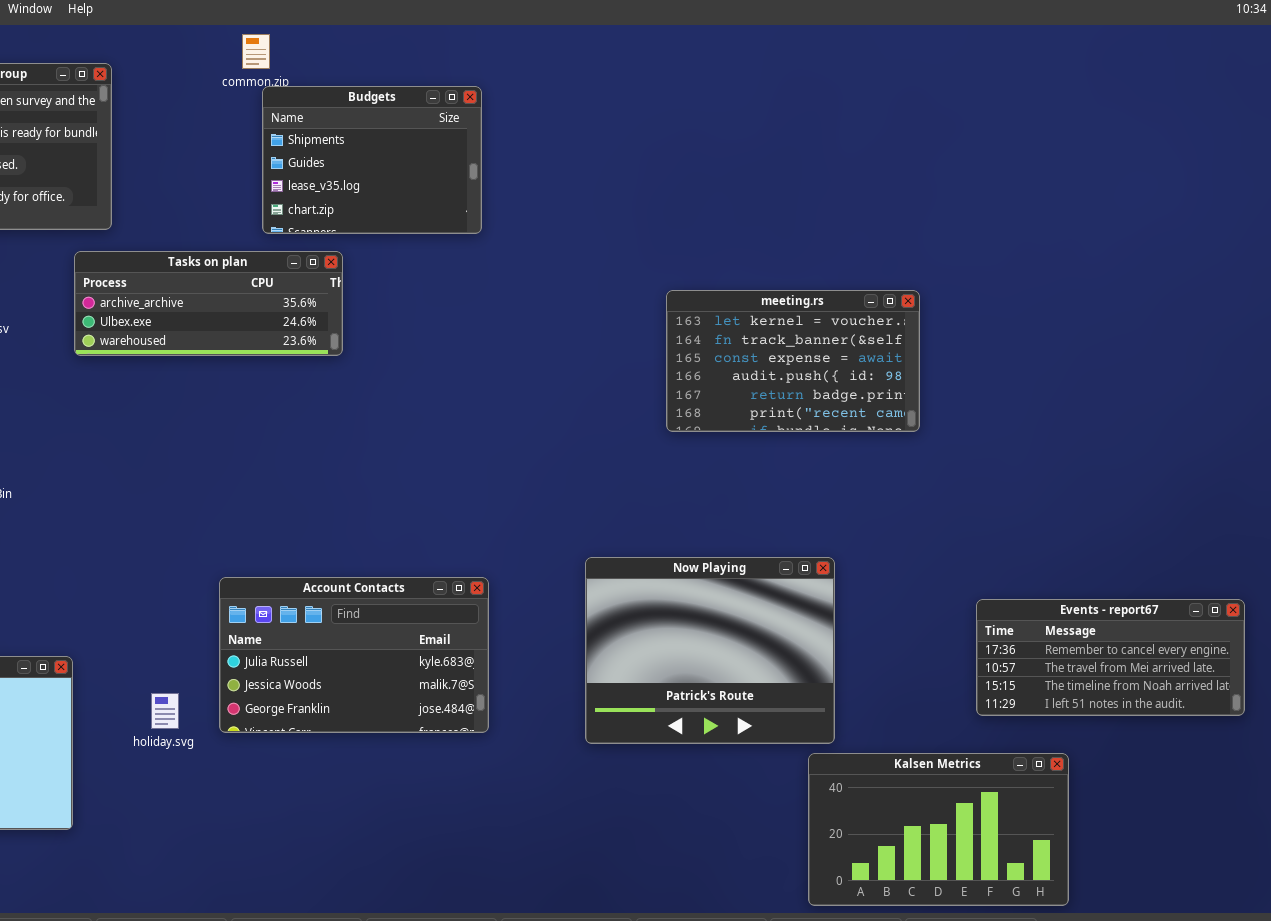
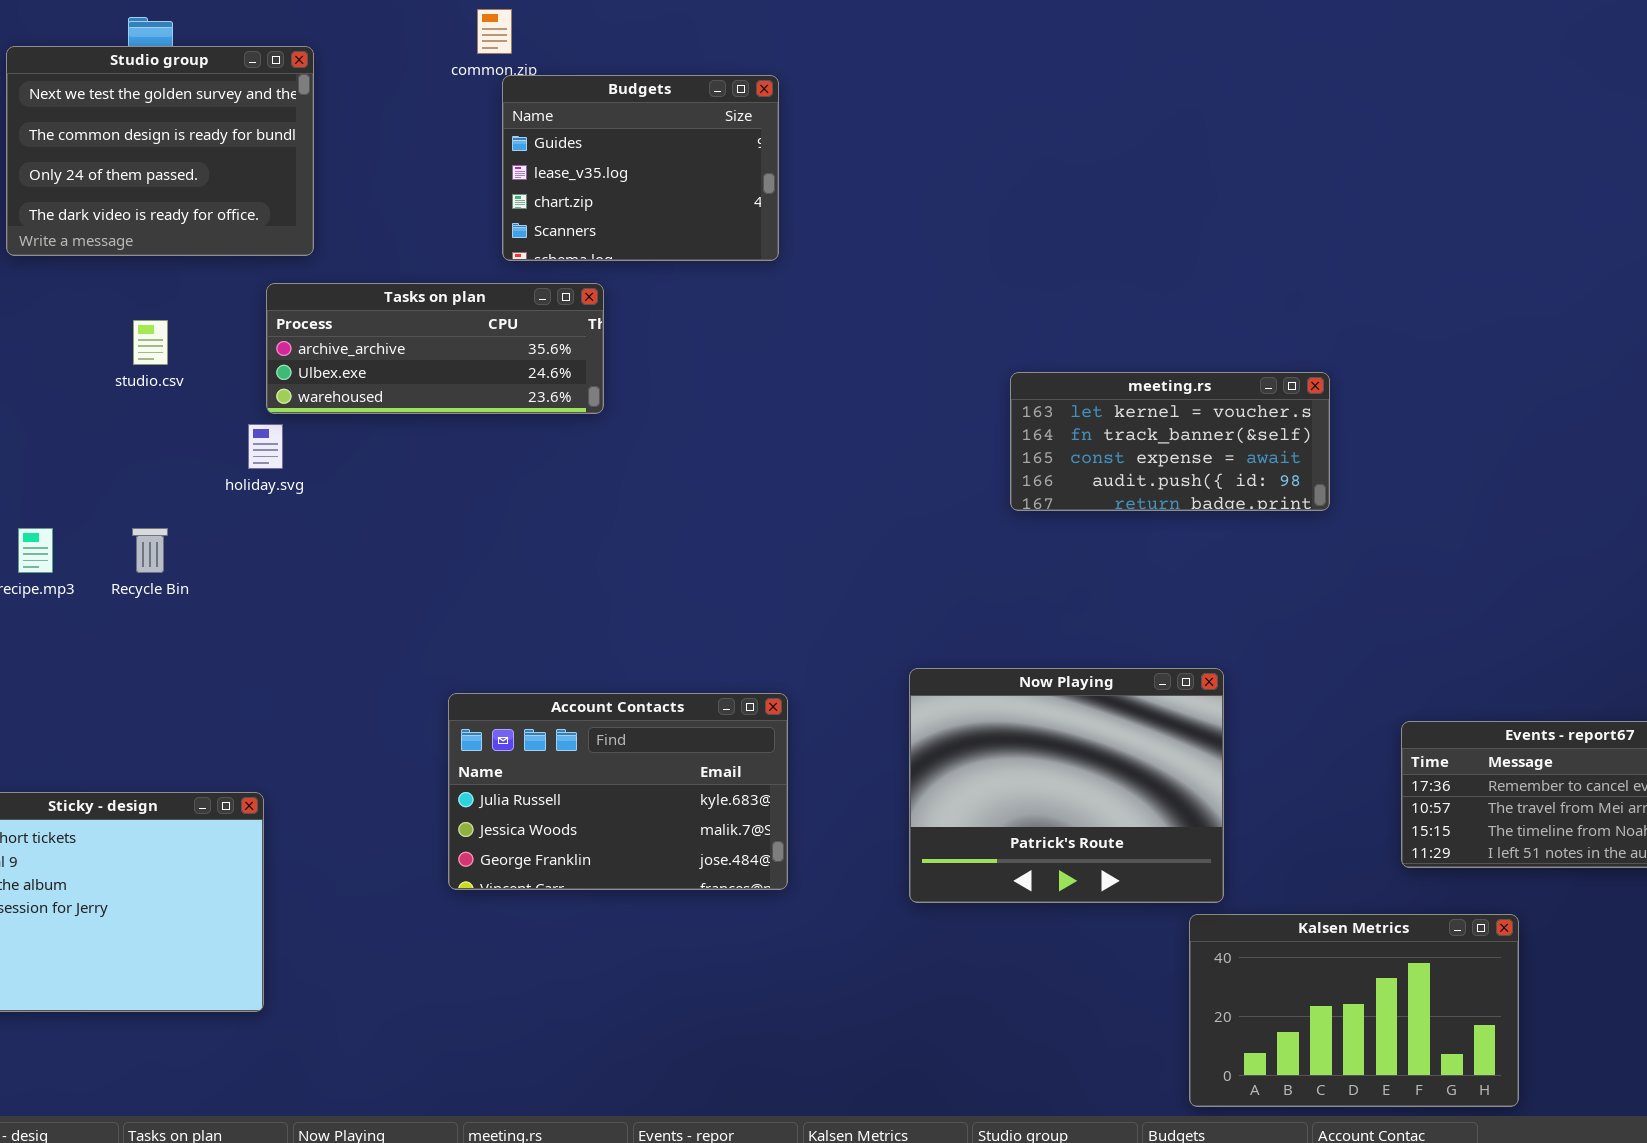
Budgets: [262,86,482,234] -> [502,75,779,261], scrolled down 1 row
meeting.rs: [666,290,920,432] -> [1010,372,1330,511], resized
holiday.svg: [151,693,179,729] -> [248,424,283,469], moved

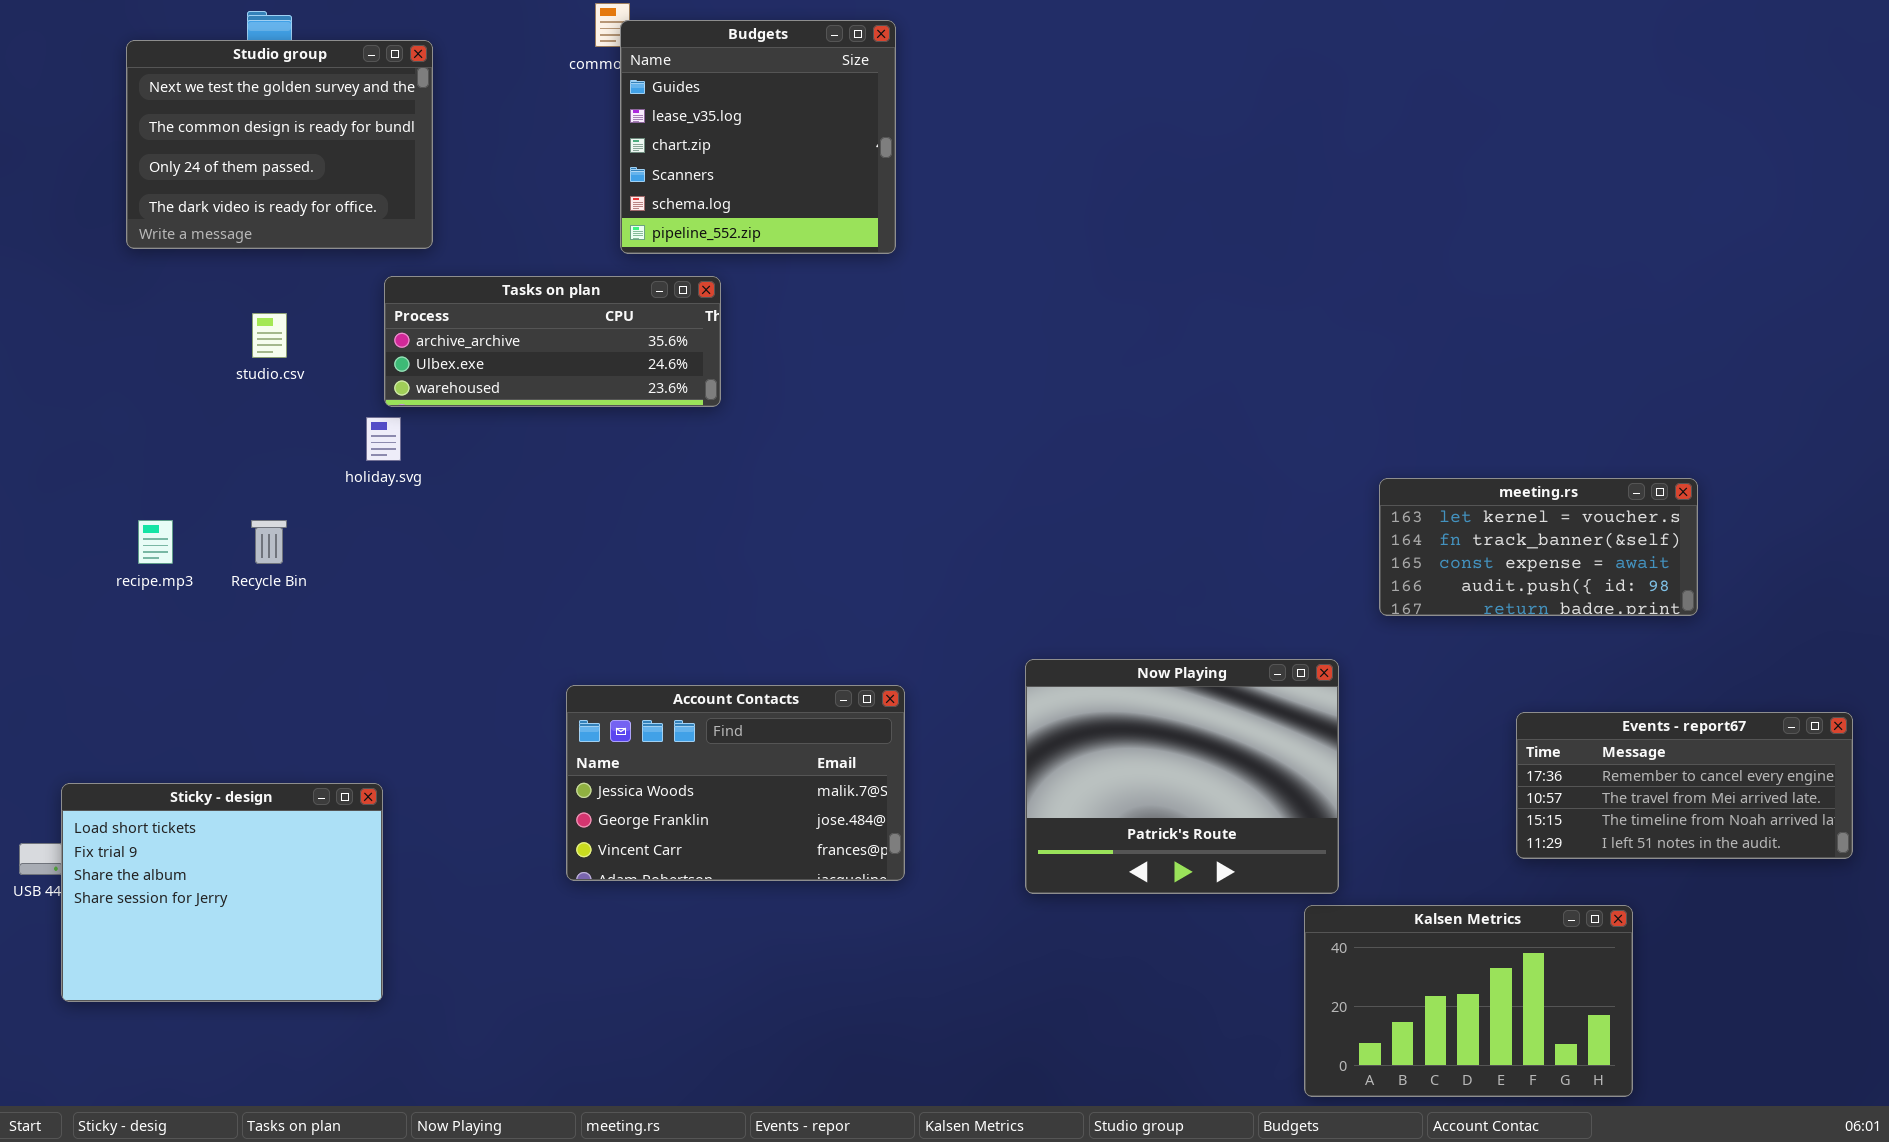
Budgets: [502,75,779,261] -> [620,20,896,254], resized
meeting.rs: [1010,372,1330,511] -> [1379,478,1698,616], moved
Account Contacts: [448,693,788,890] -> [566,685,905,881], scrolled down 1 row

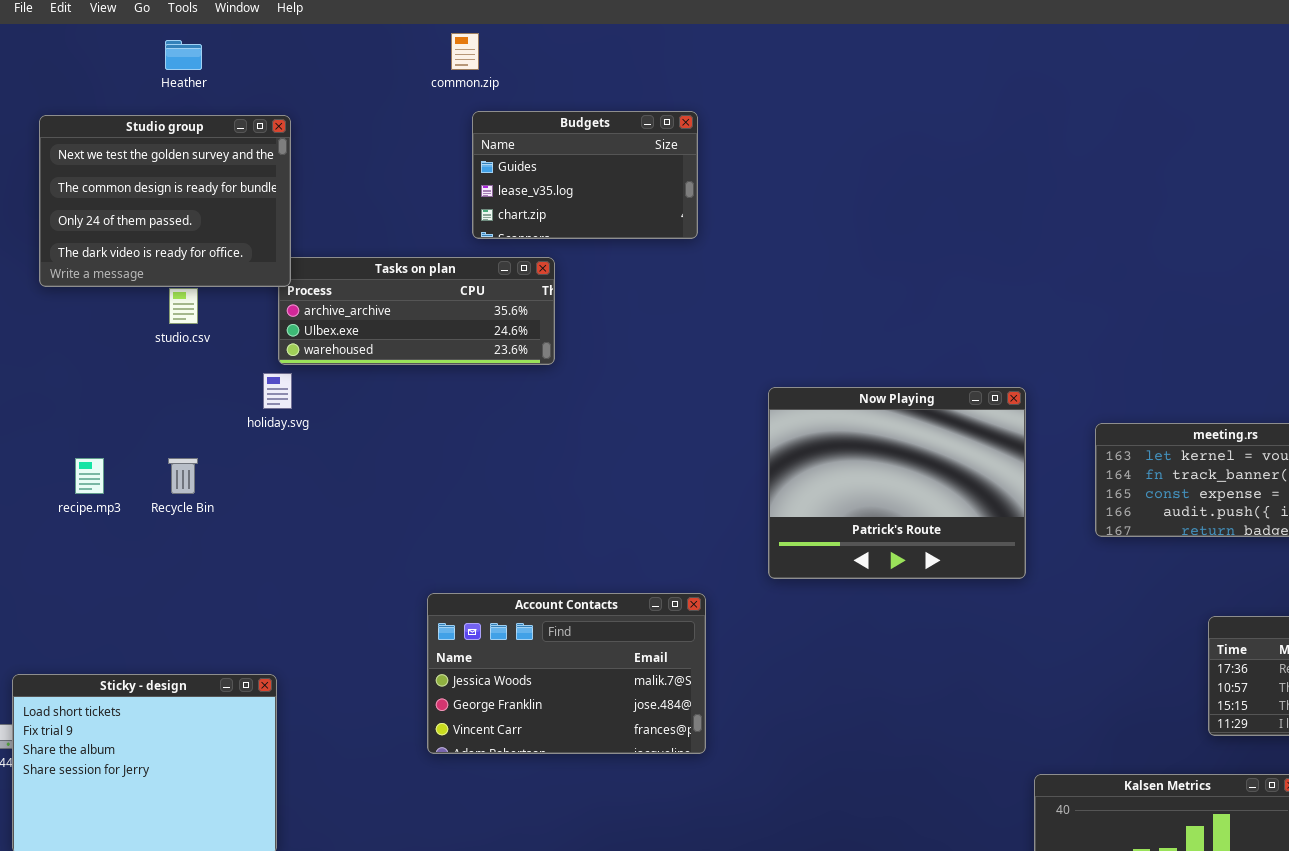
Budgets: [620,20,896,254] -> [472,111,698,239], resized
Studio group: [126,40,433,249] -> [39,115,291,287], moved
Now Playing: [1025,659,1339,894] -> [768,387,1026,579], moved

